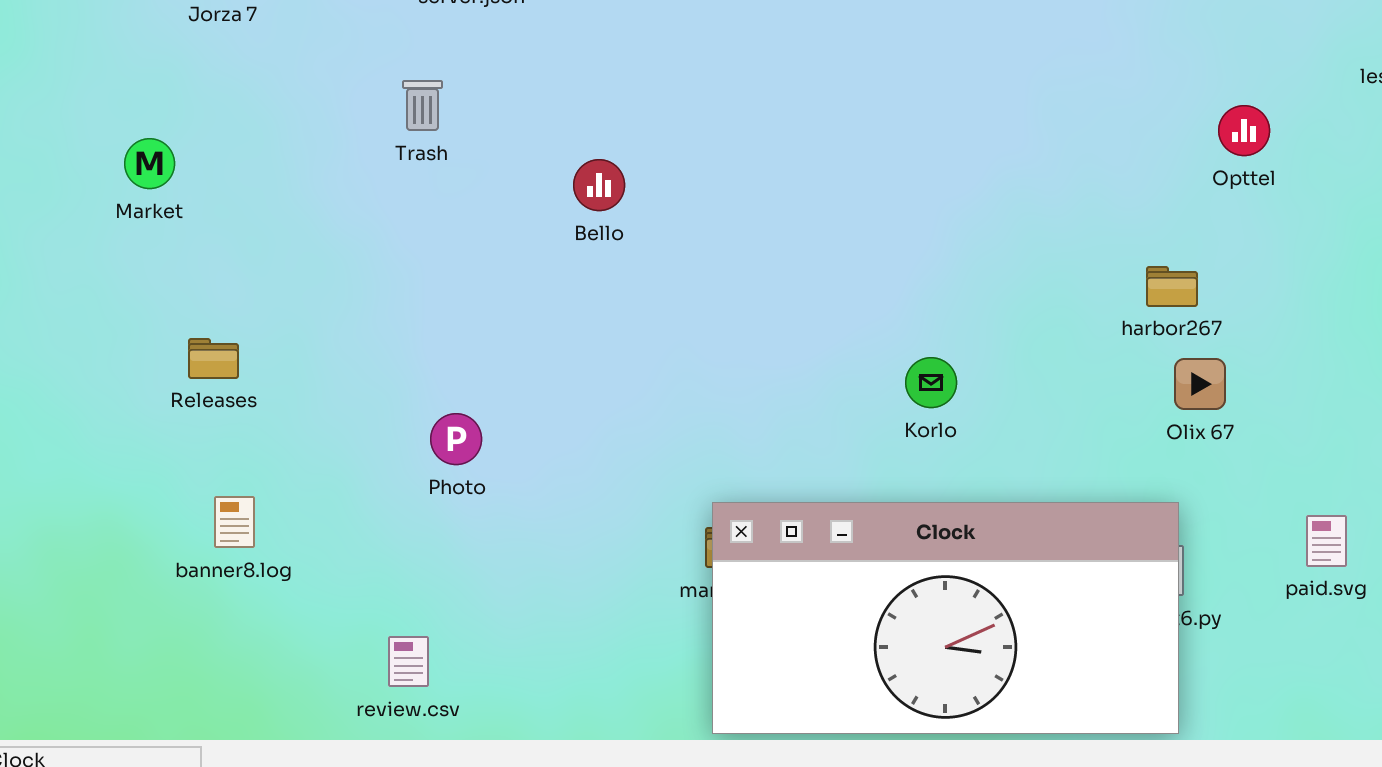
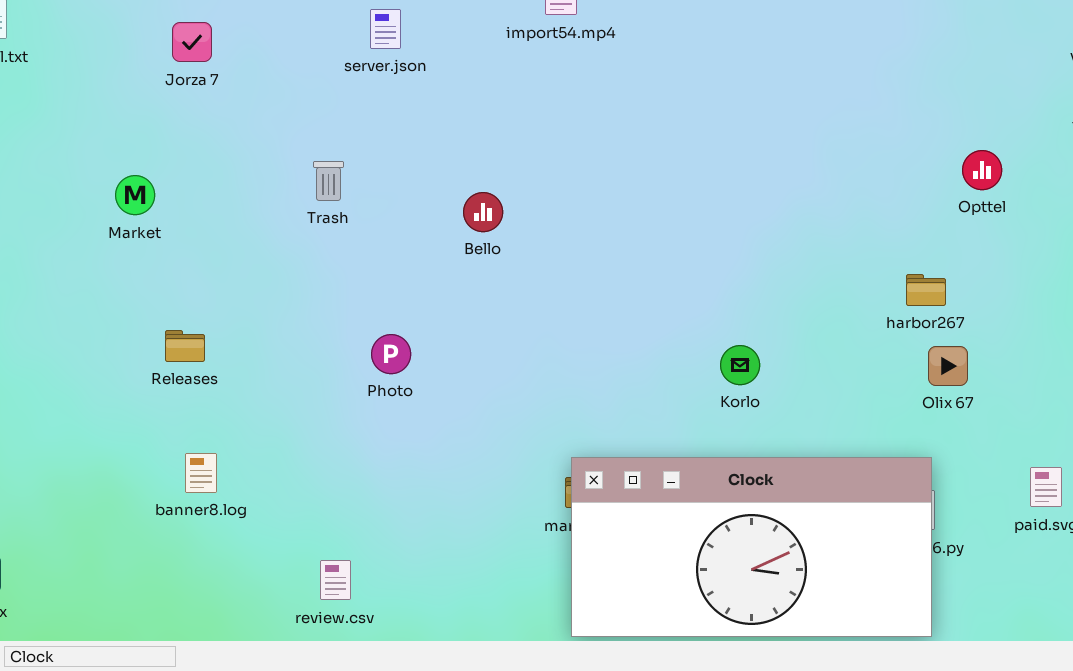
Trash: [402,80,443,131] -> [313,161,344,201], moved
Photo: [430,413,482,465] -> [371,334,411,374], moved

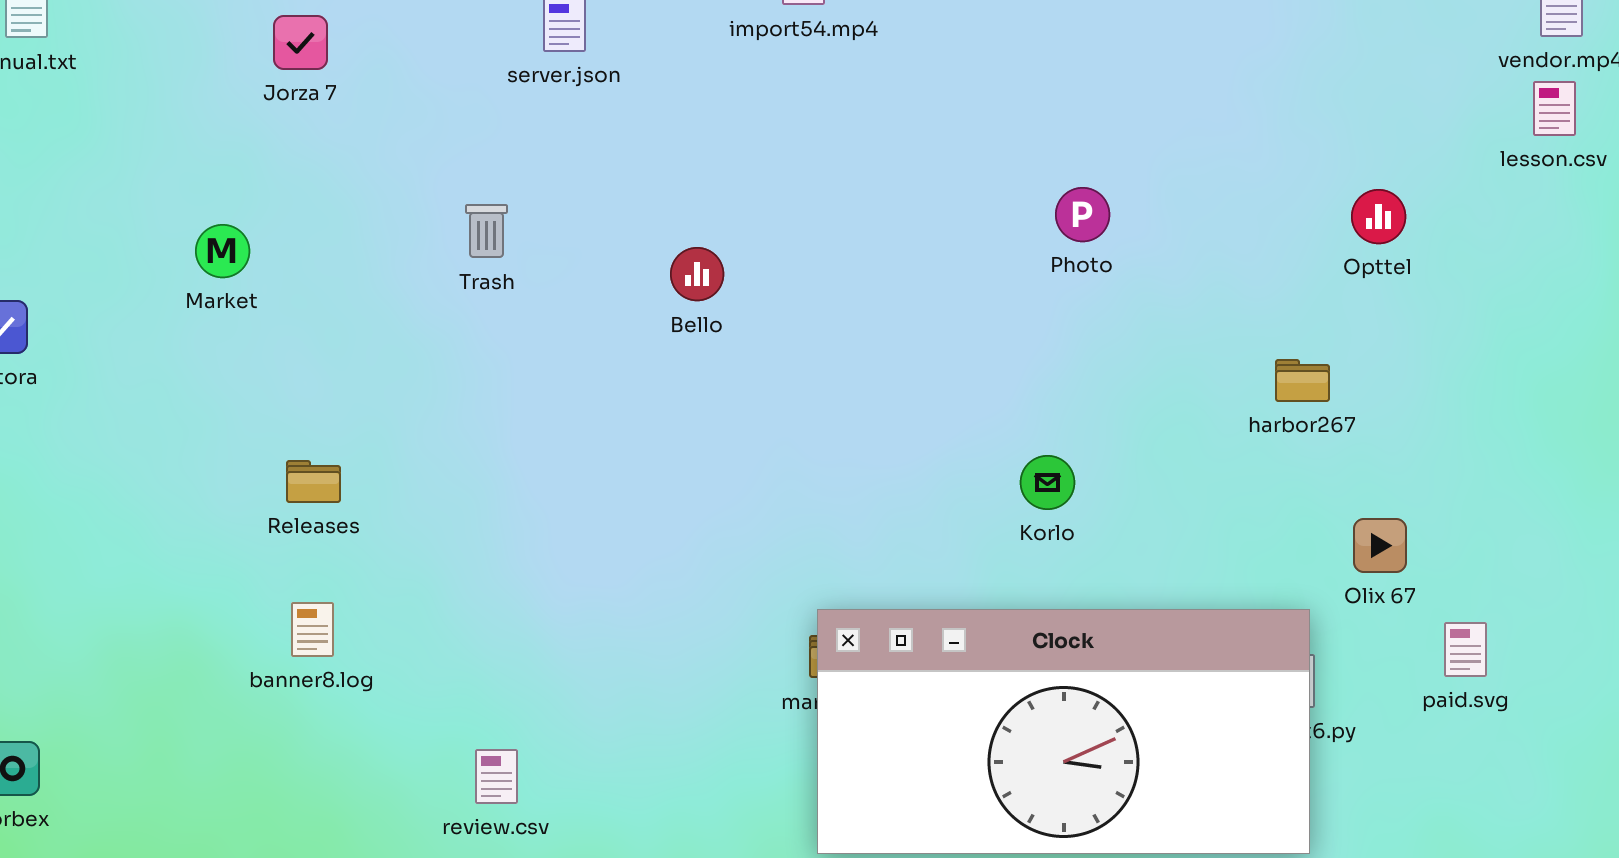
Releases: [165,330,205,362] -> [286,460,341,503], moved
Photo: [371,334,411,374] -> [1055,187,1110,242], moved
Olix 67: [928,346,968,386] -> [1353,518,1407,573], moved

